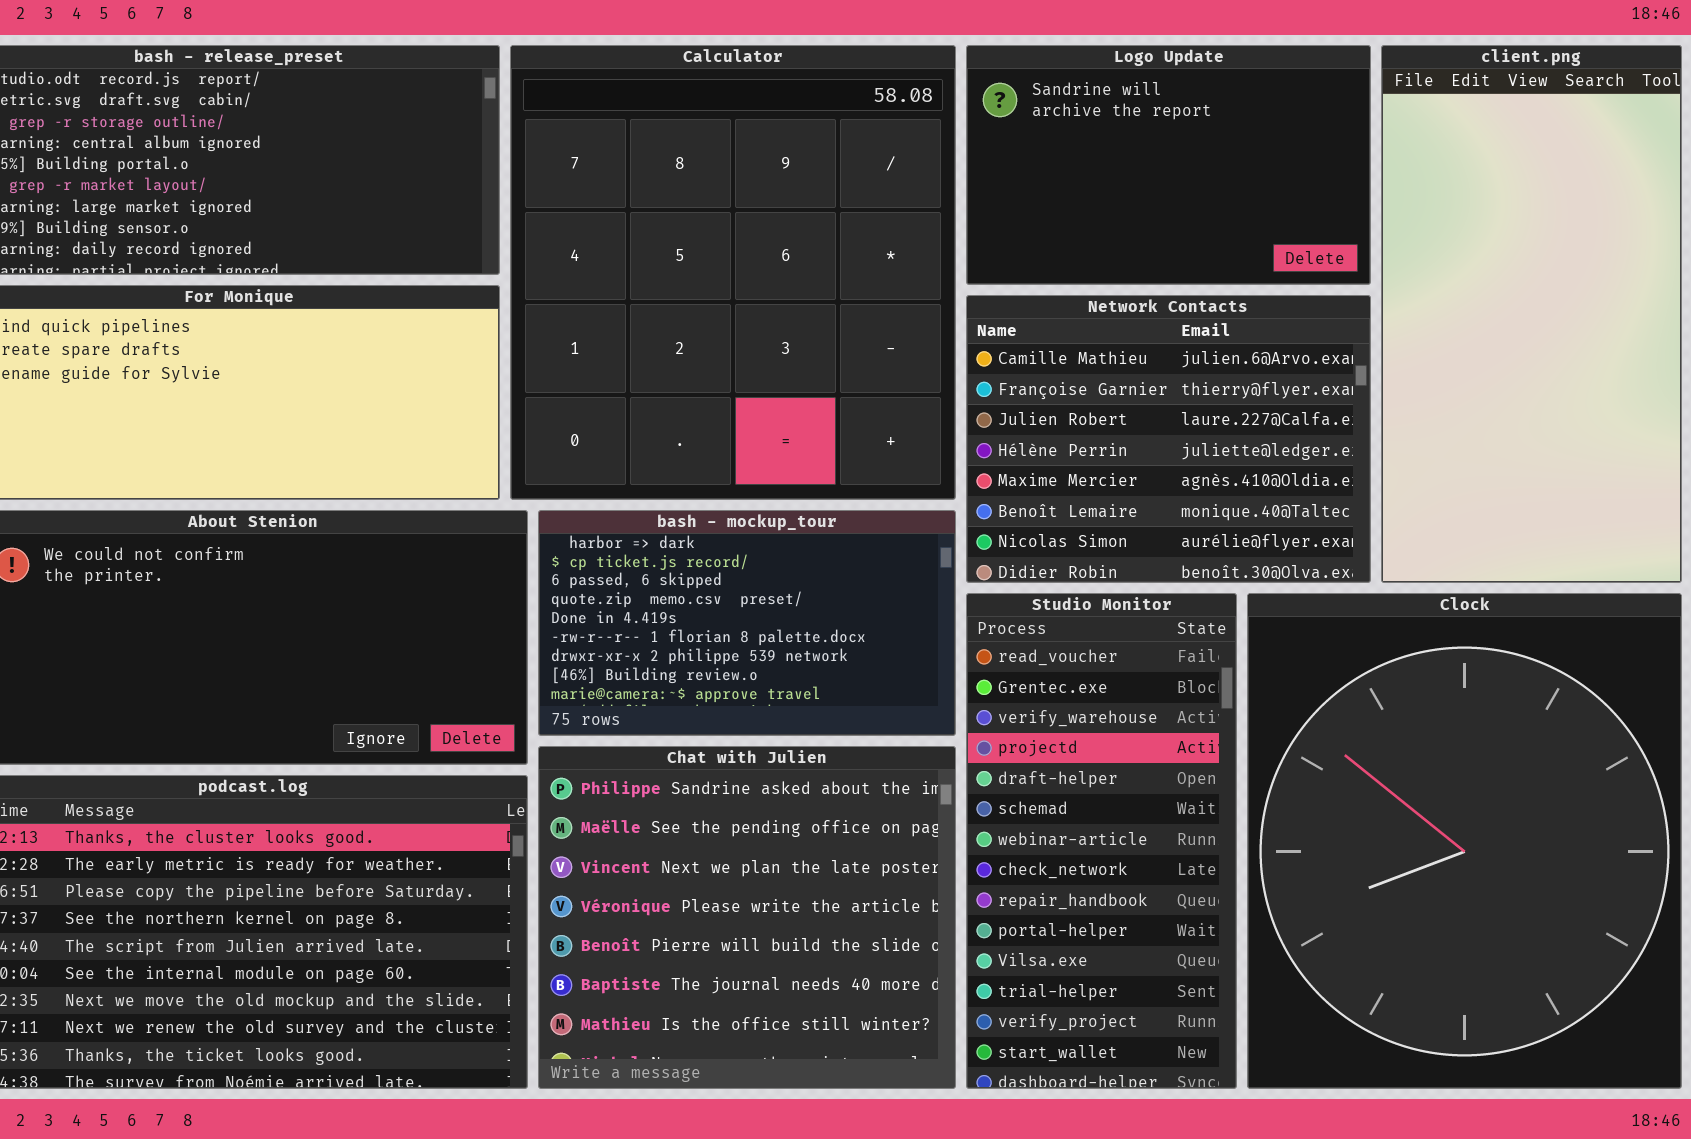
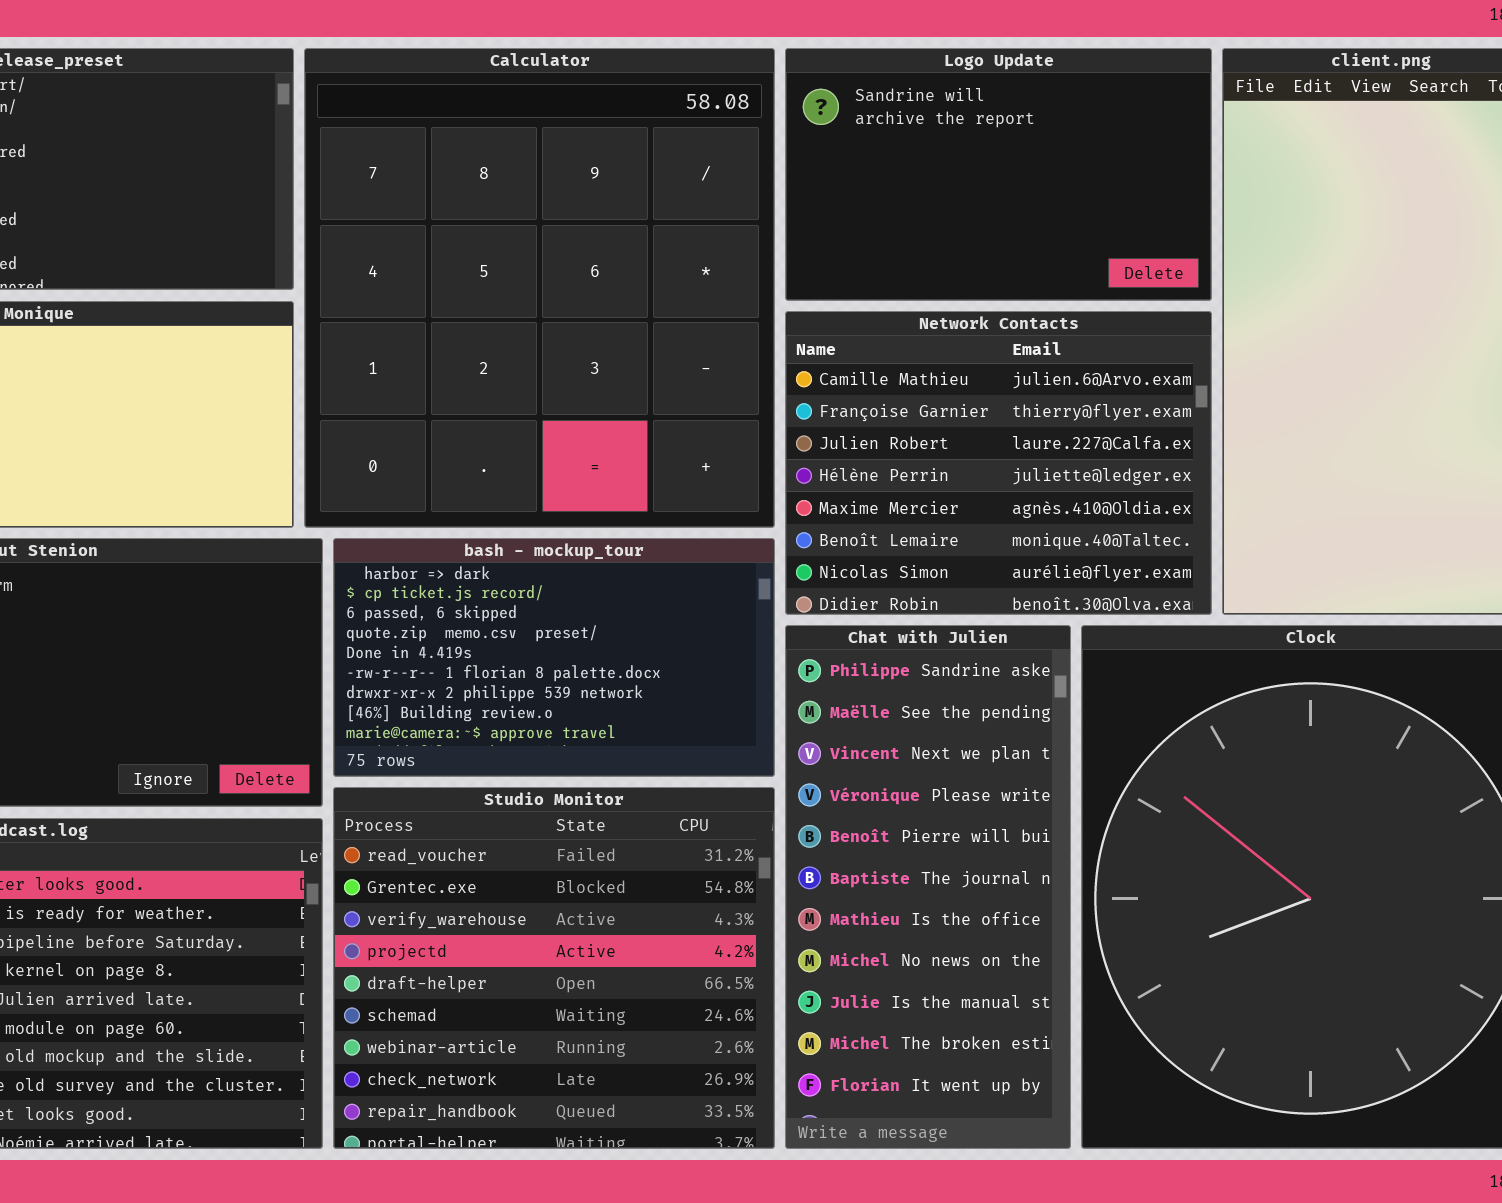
Studio Monitor: [966,593,1237,1089] -> [333,787,775,1149], moved, resized
Chat with Julien: [538,746,956,1089] -> [785,625,1071,1149], moved, resized

